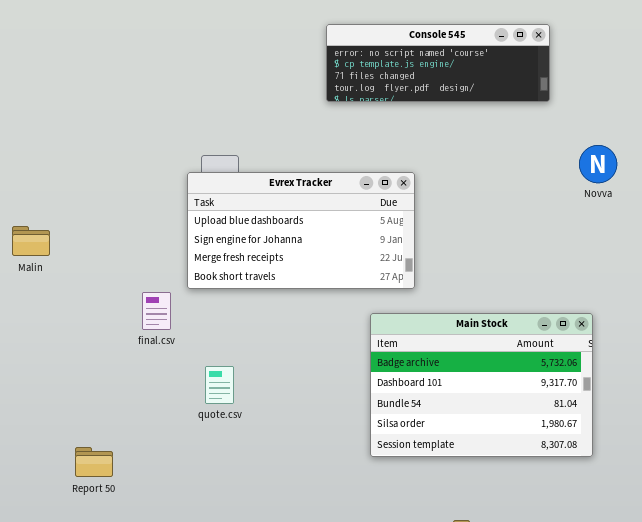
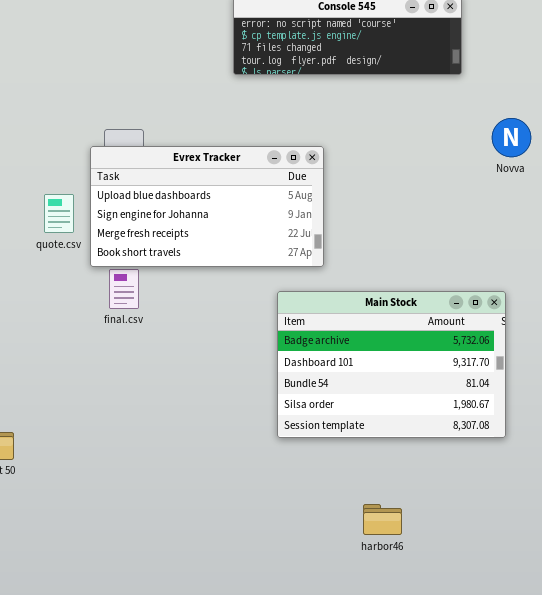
final.csv: [142,292,171,330] -> [109,269,139,309], moved
quote.csv: [205,366,234,404] -> [44,194,74,233], moved

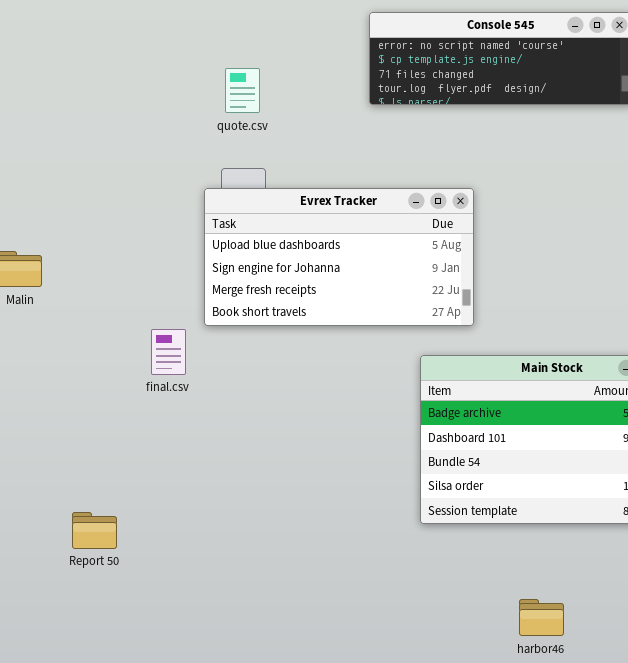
quote.csv: [44,194,74,233] -> [225,68,260,113], moved
final.csv: [109,269,139,309] -> [151,329,186,375], moved

